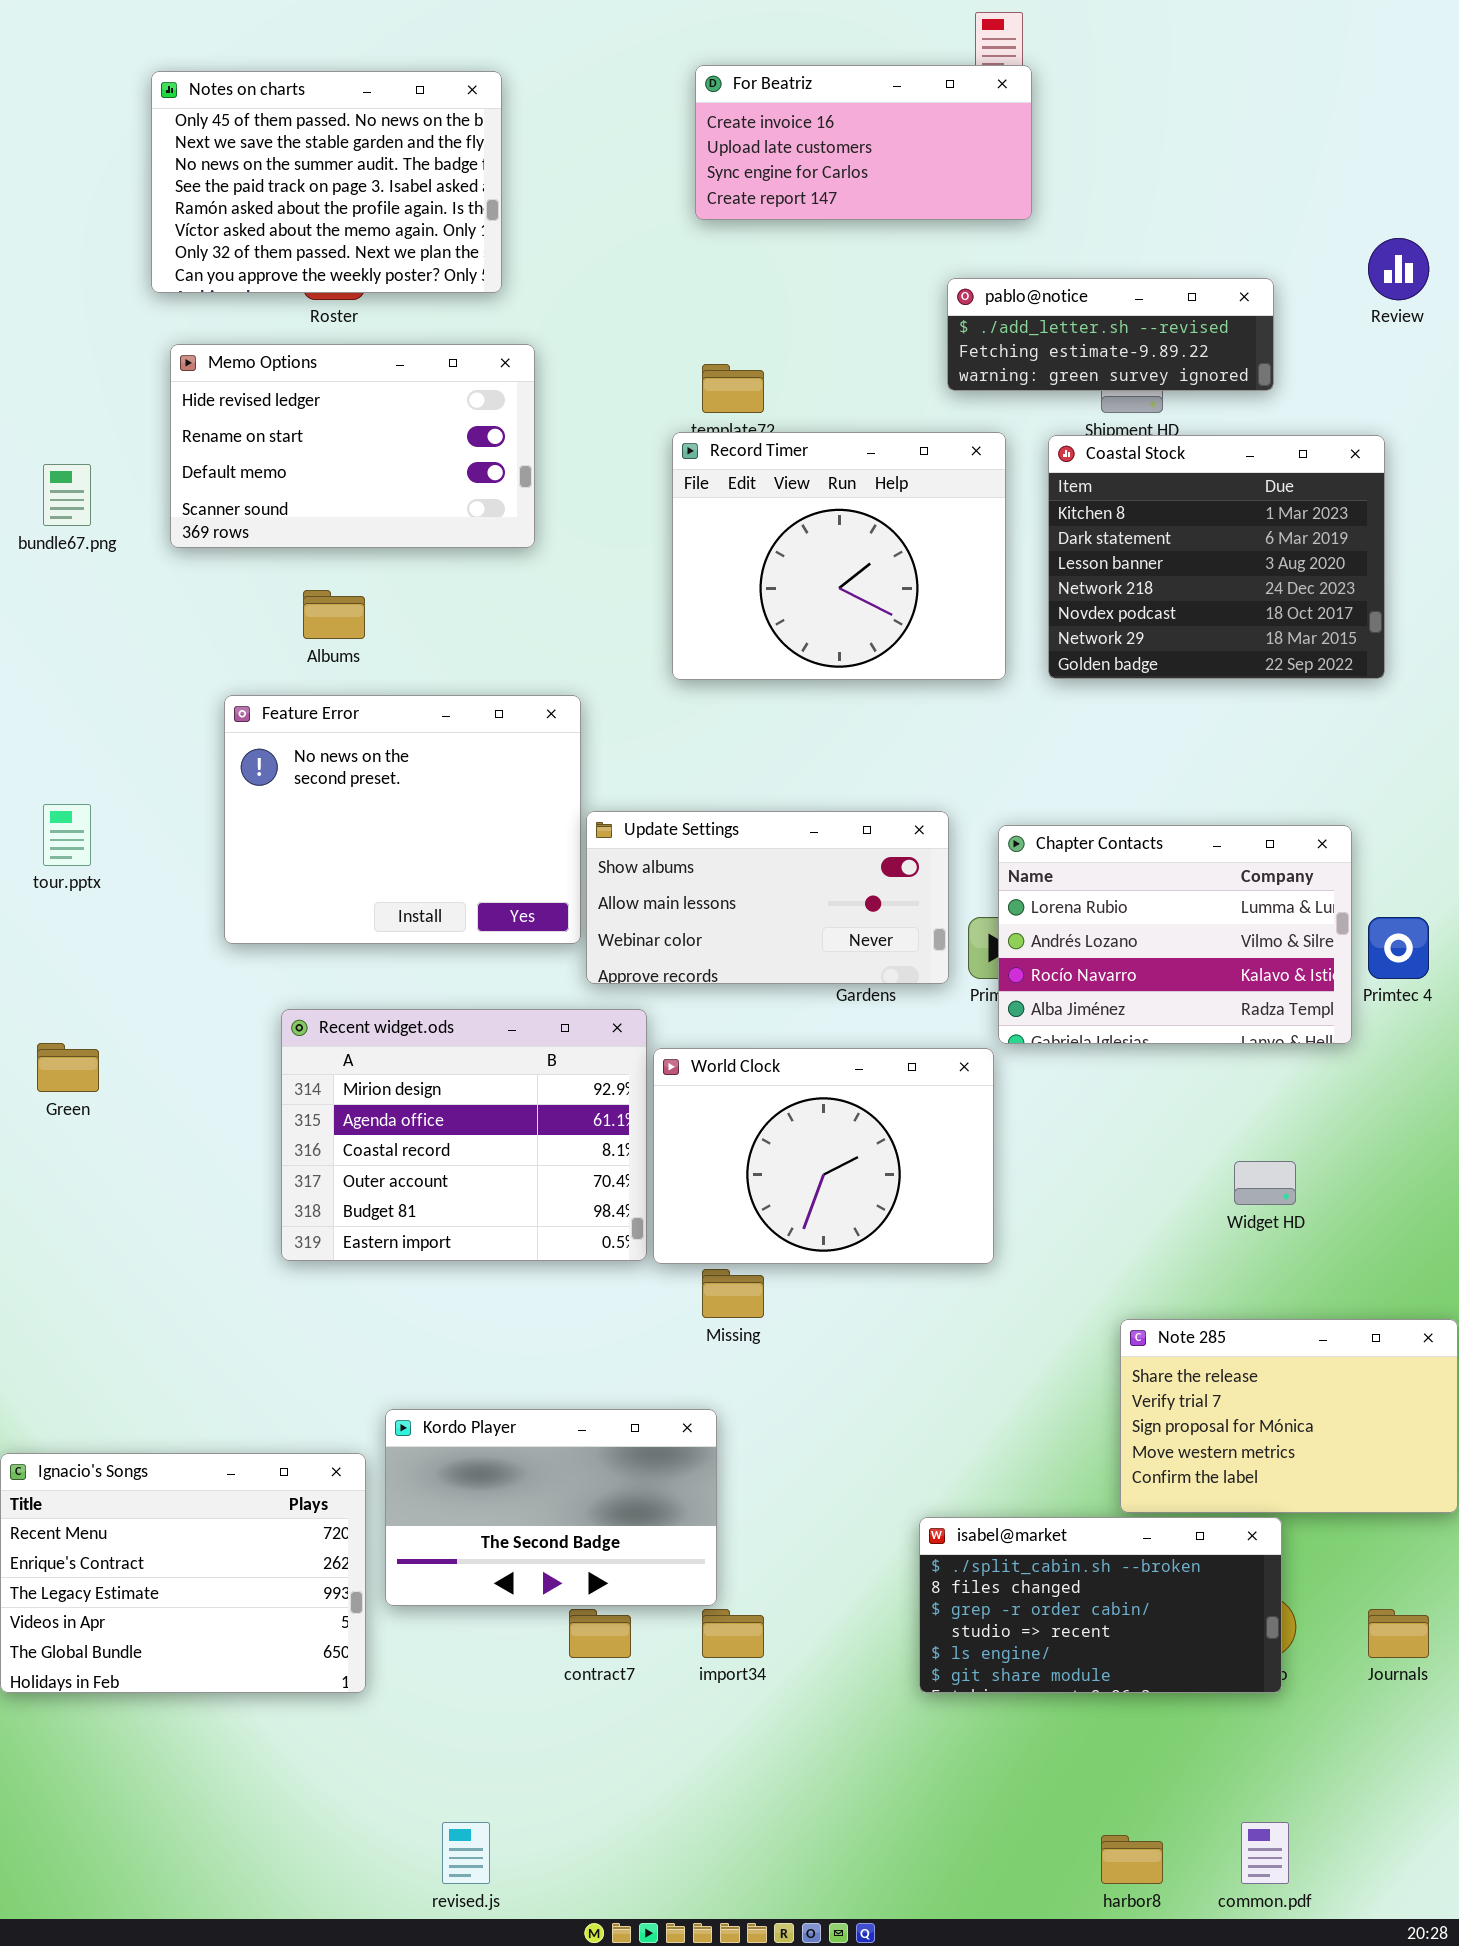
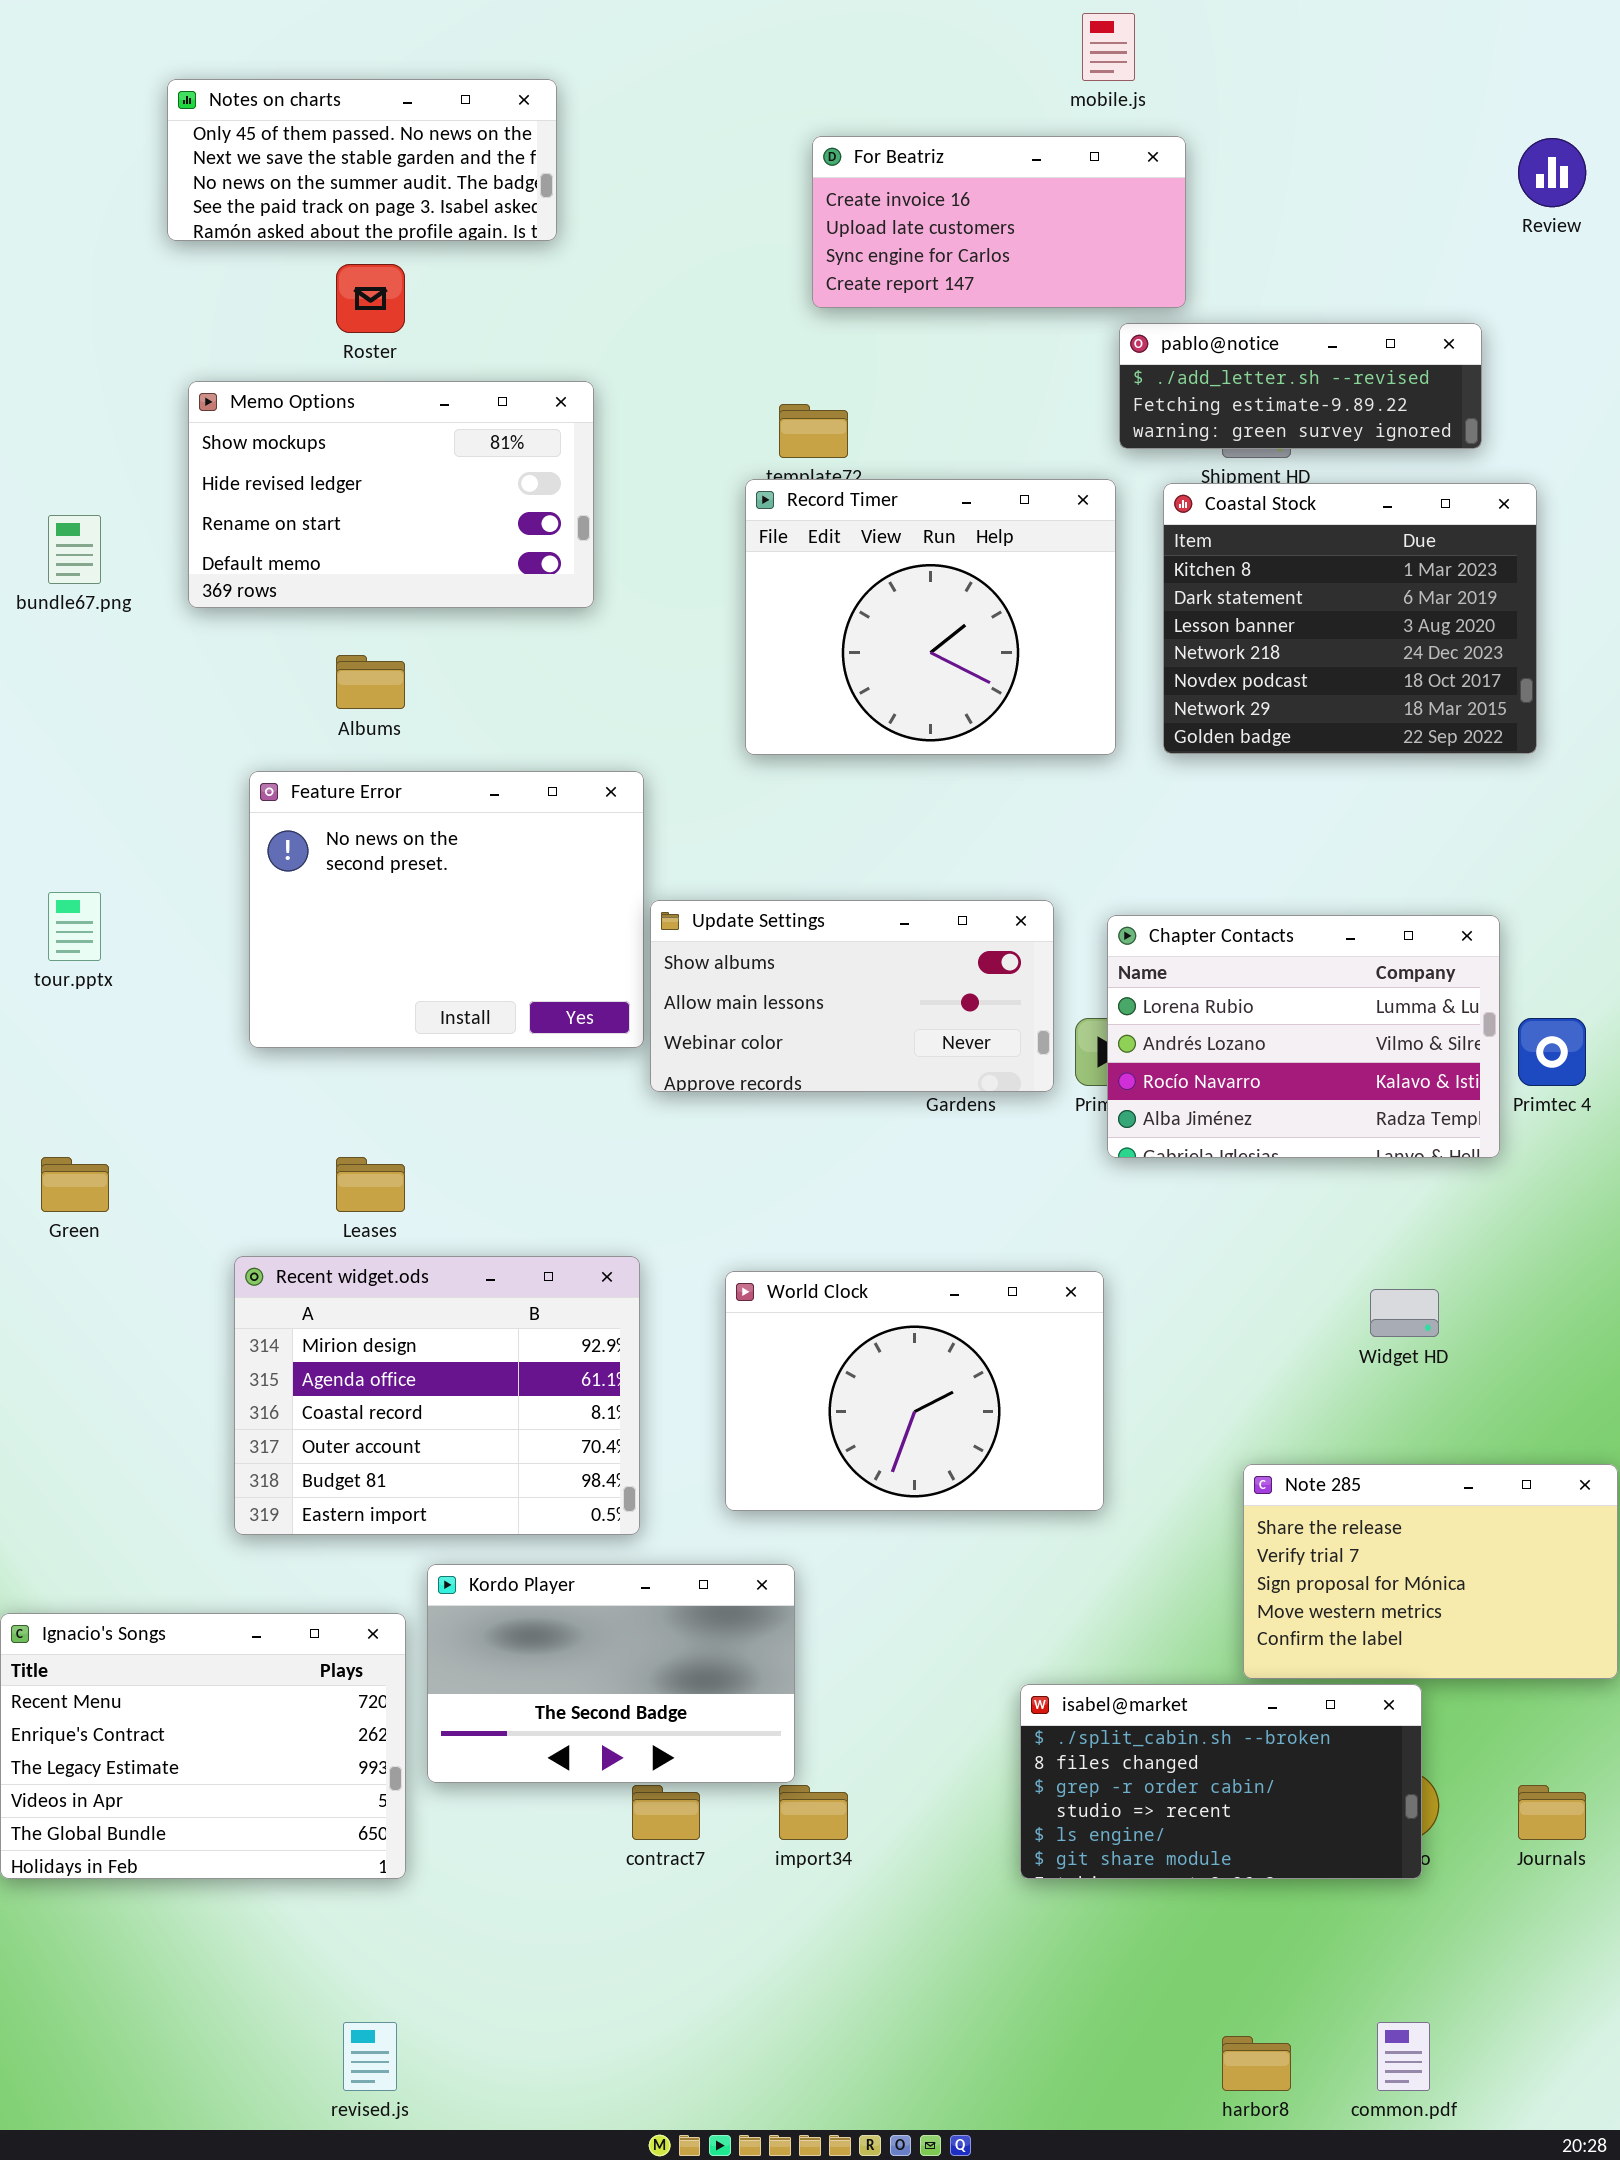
For Beatriz: [695,65,1032,220] -> [812,136,1186,308], moved
Notes on charts: [151,71,502,293] -> [167,79,557,241], resized
Review: [1368,238,1429,300] -> [1518,138,1586,207], moved
pablo@notice: [947,278,1274,391] -> [1119,323,1482,449], moved
Memo Options: [170,344,535,548] -> [188,381,594,608], scrolled up 1 row
Recent widget.ods: [281,1009,647,1261] -> [234,1256,640,1535], moved
World Clock: [653,1048,994,1264] -> [725,1271,1104,1511], moved
revised.js: [442,1822,490,1884] -> [343,2022,397,2091], moved

